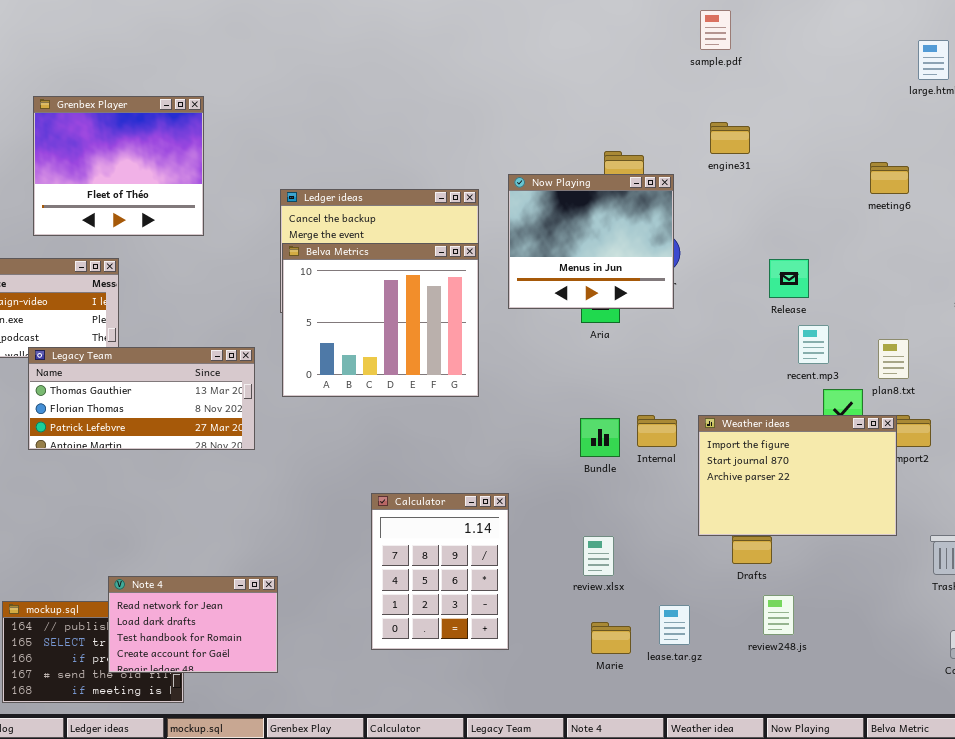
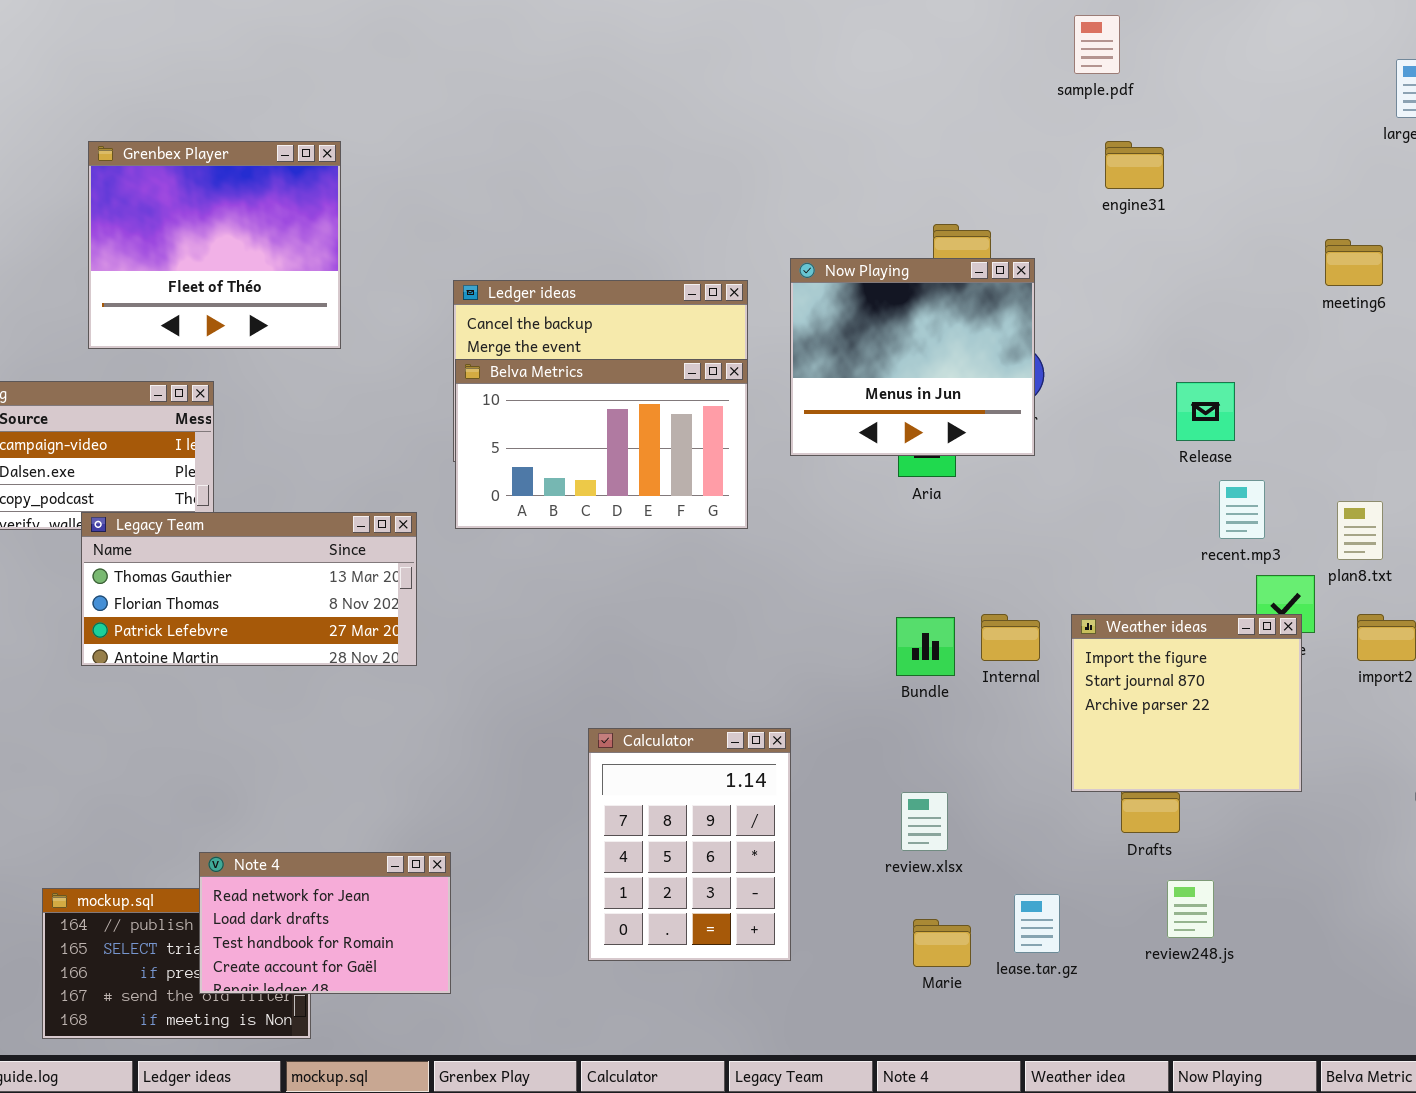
engine31: [710,122,750,154] -> [1105,141,1164,189], moved
Belva Metrics: [282,243,479,397] -> [455,359,748,529], resized
Weather ideas: [698,415,897,536] -> [1071,614,1302,792], resized

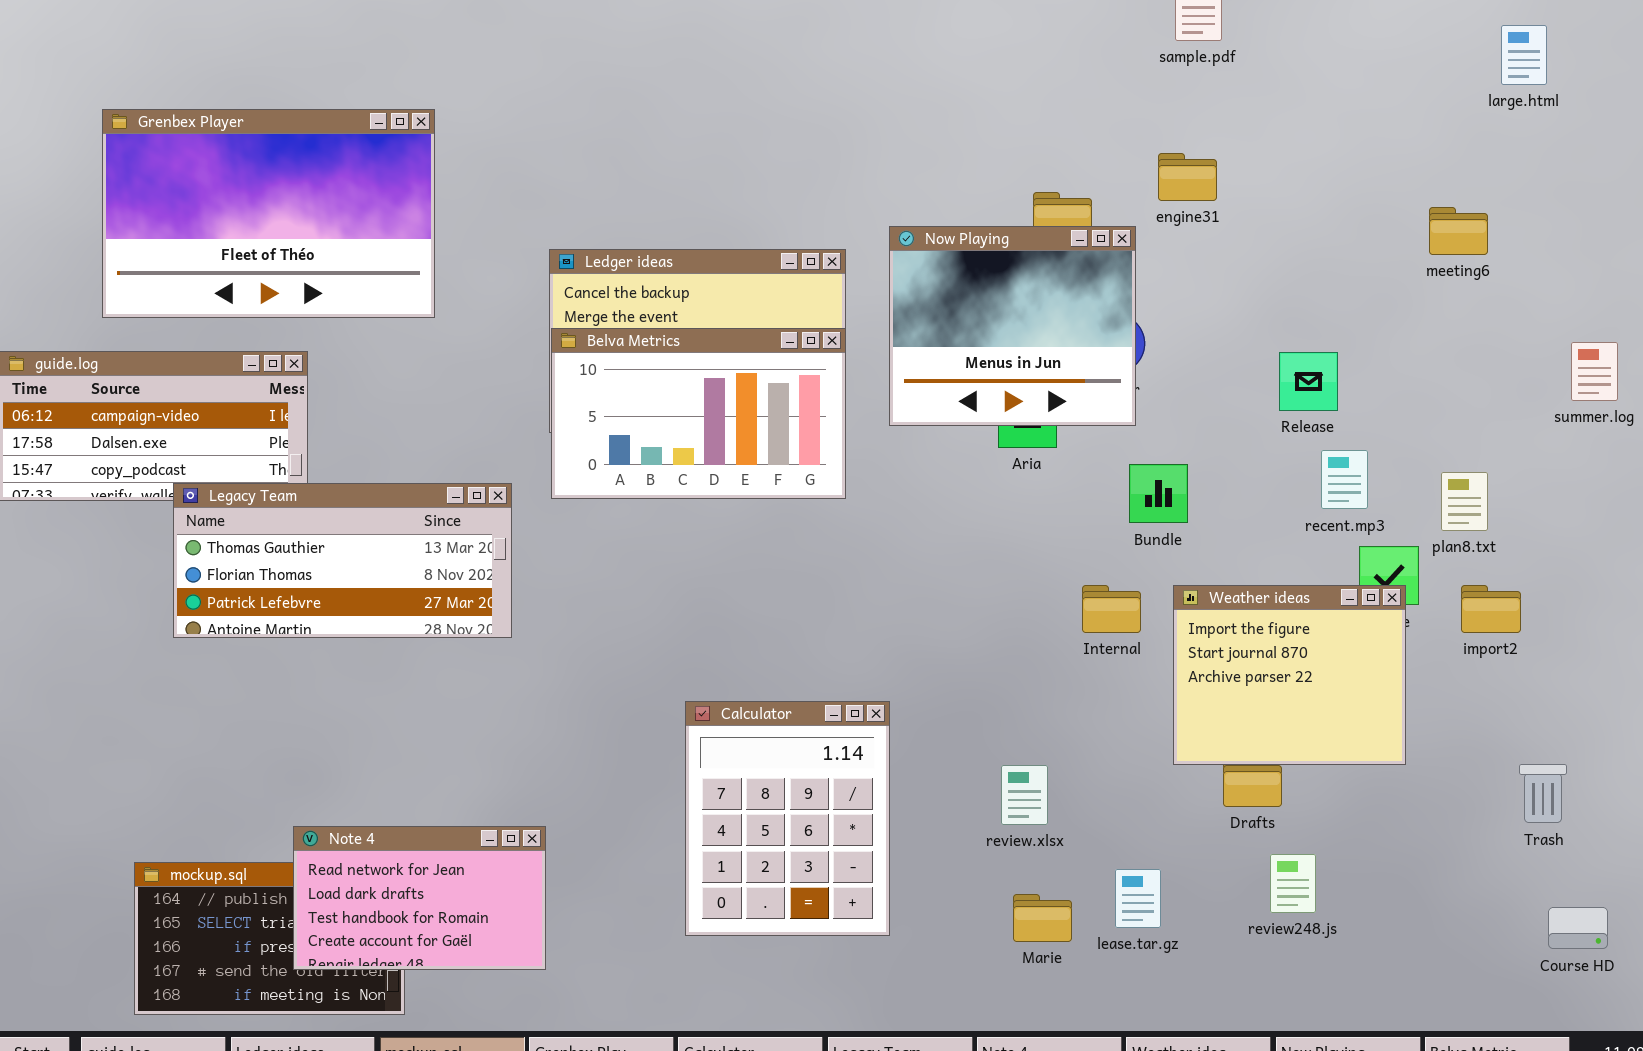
Grenbex Player: [88,141,341,349] -> [102,109,435,318], resized
engine31: [1105,141,1164,189] -> [1158,153,1217,201], moved
Bundle: [896,617,955,676] -> [1129,464,1188,523], moved

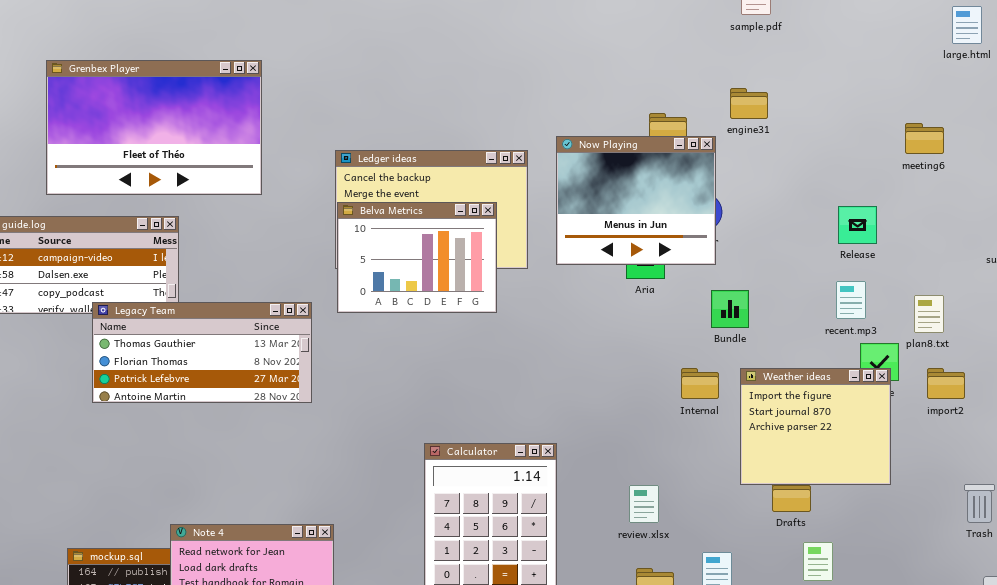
Belva Metrics: [551,328,846,499] -> [337,202,497,313], resized
Release: [1279,352,1338,411] -> [838,206,877,244], moved

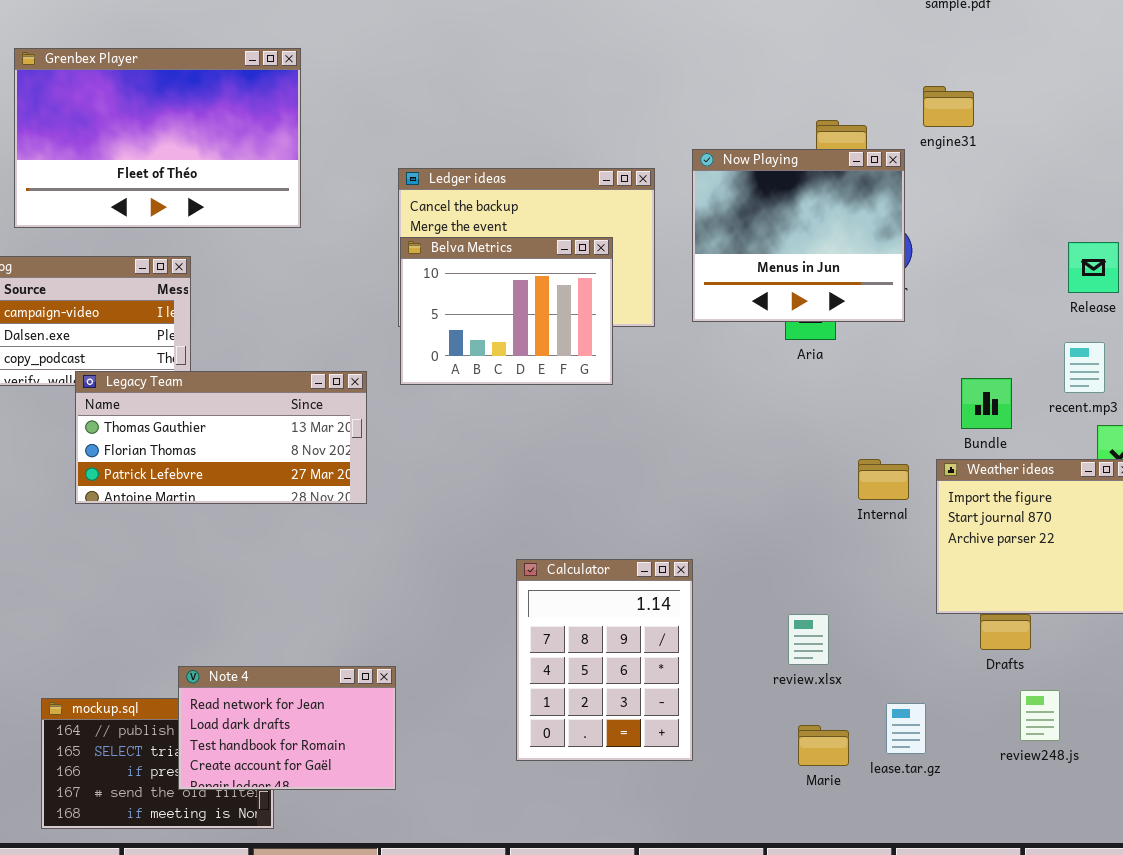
Bundle: [711,290,749,328] -> [961,378,1012,429], moved

